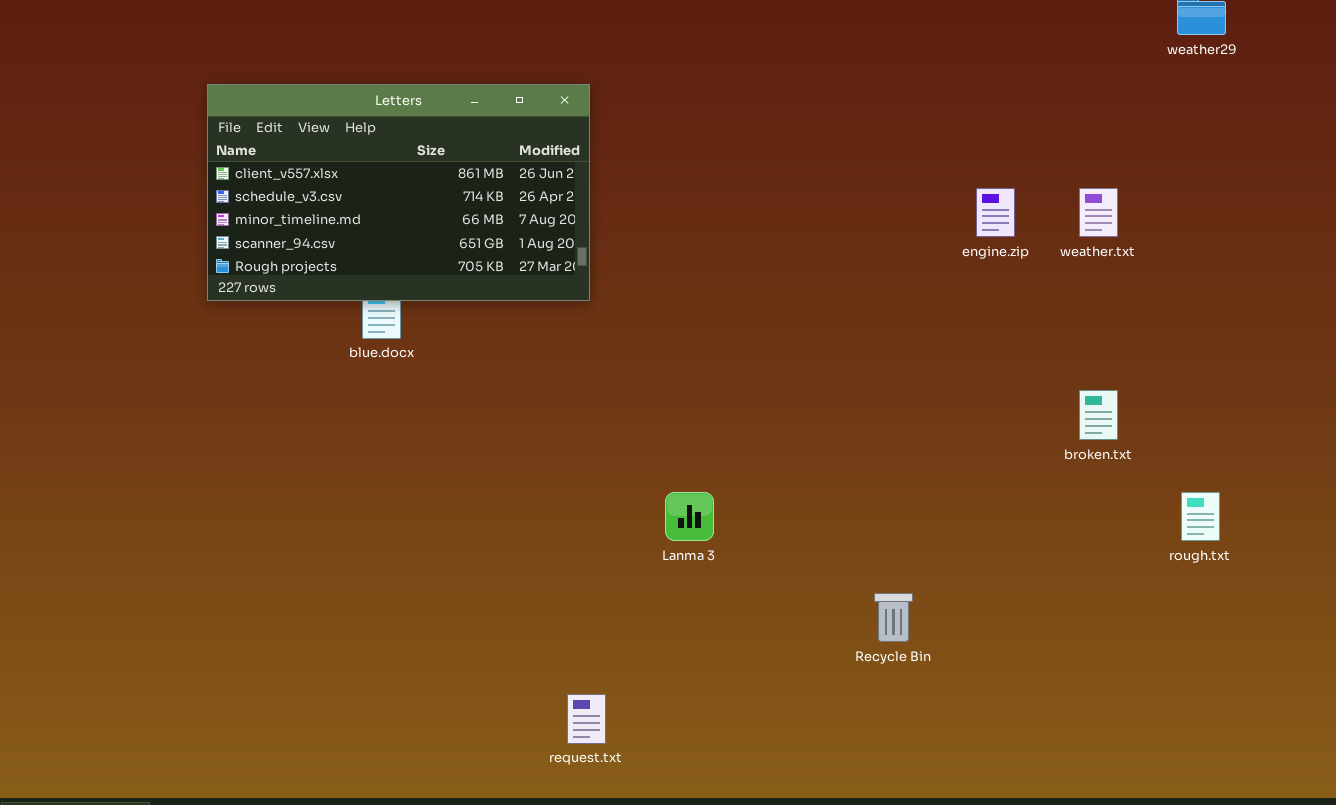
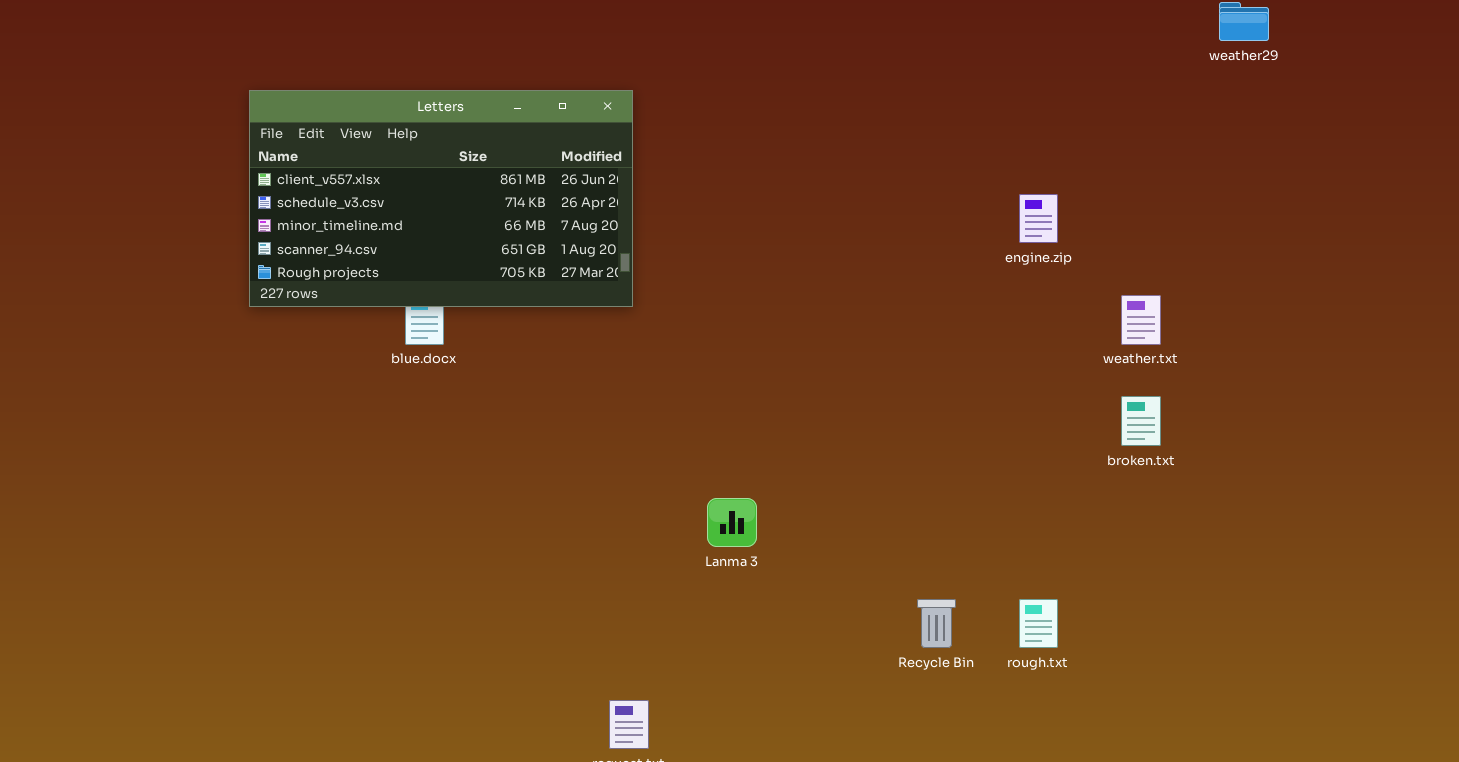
weather.txt: [1079,188,1118,237] -> [1121,295,1161,345], moved
rough.txt: [1181,492,1220,541] -> [1019,599,1058,648], moved

